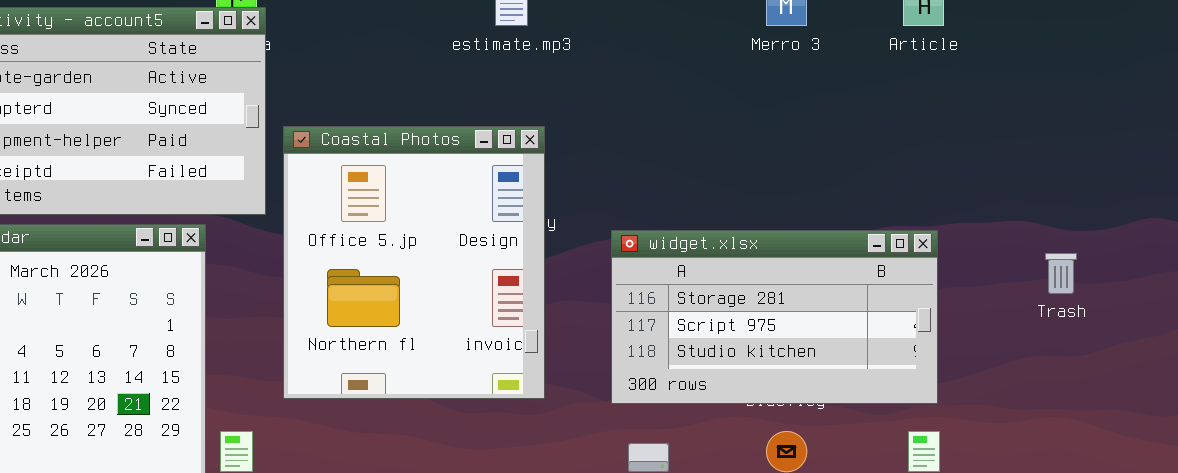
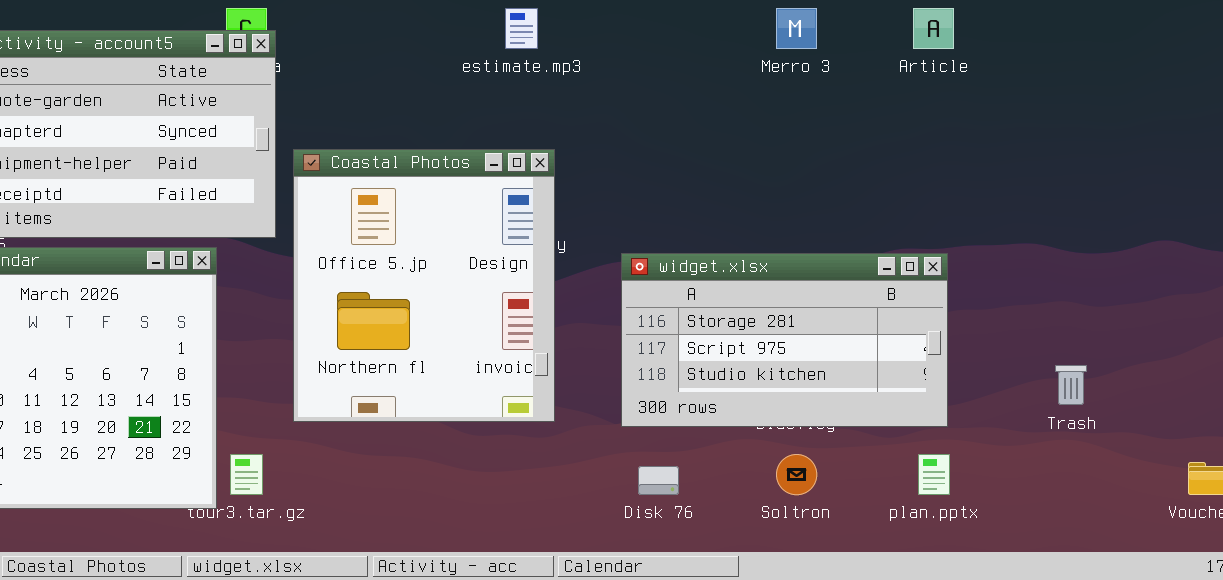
Trash: [1045,253,1077,294] -> [1055,365,1087,405], moved

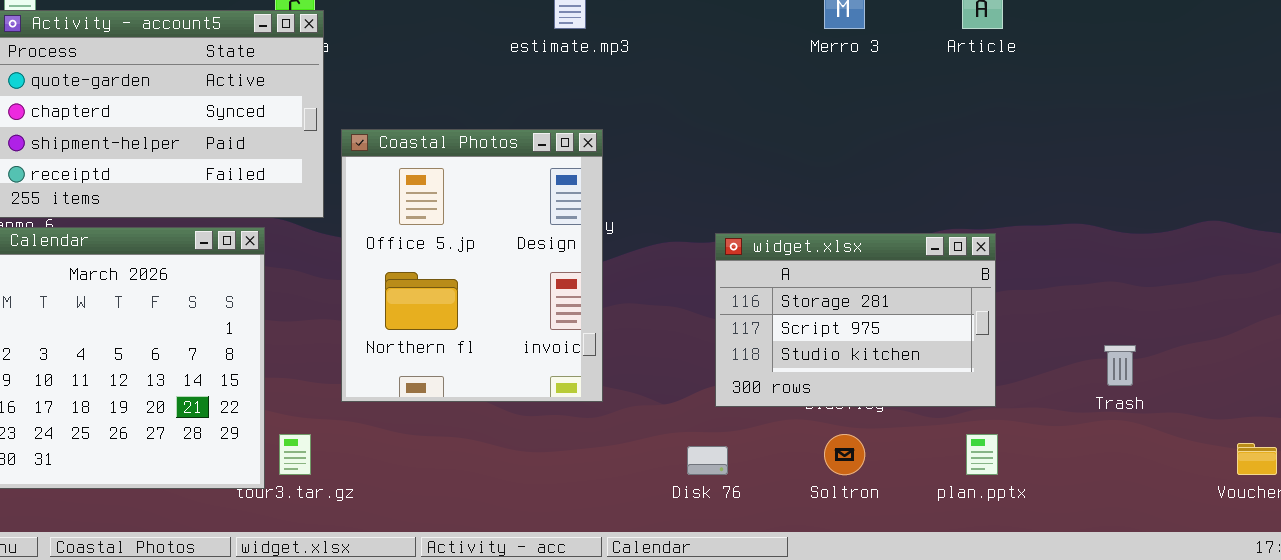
widget.xlsx: [621,253,948,427] -> [715,233,996,407], resized

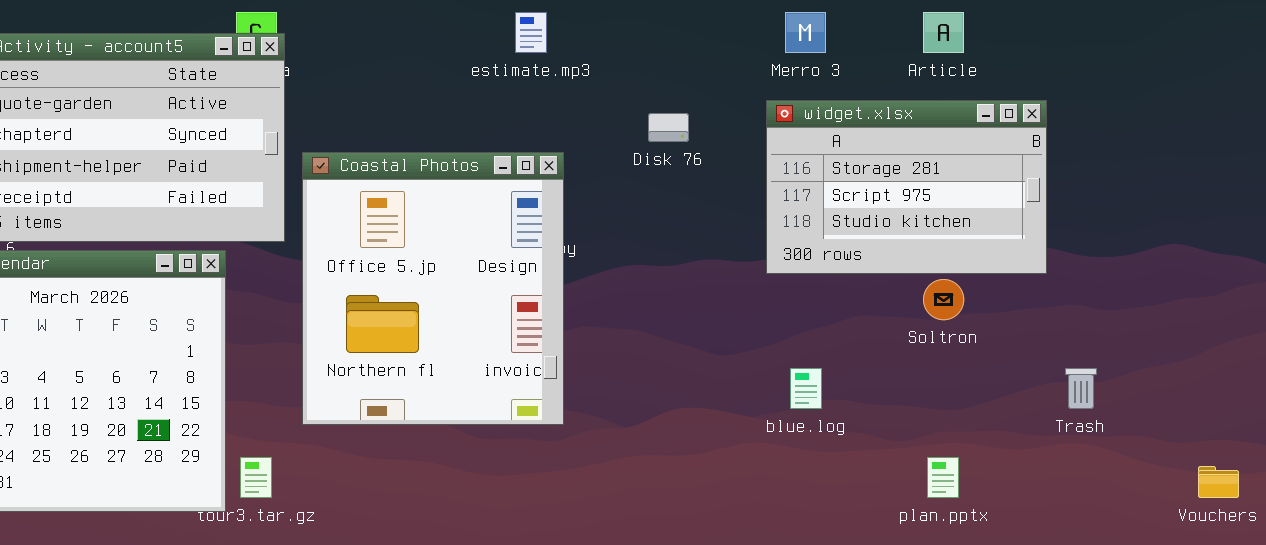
widget.xlsx: [715,233,996,407] -> [766,100,1047,274], moved
Soltron: [824,434,865,475] -> [923,279,964,320], moved
Disk 76: [687,446,728,475] -> [648,113,689,142], moved

